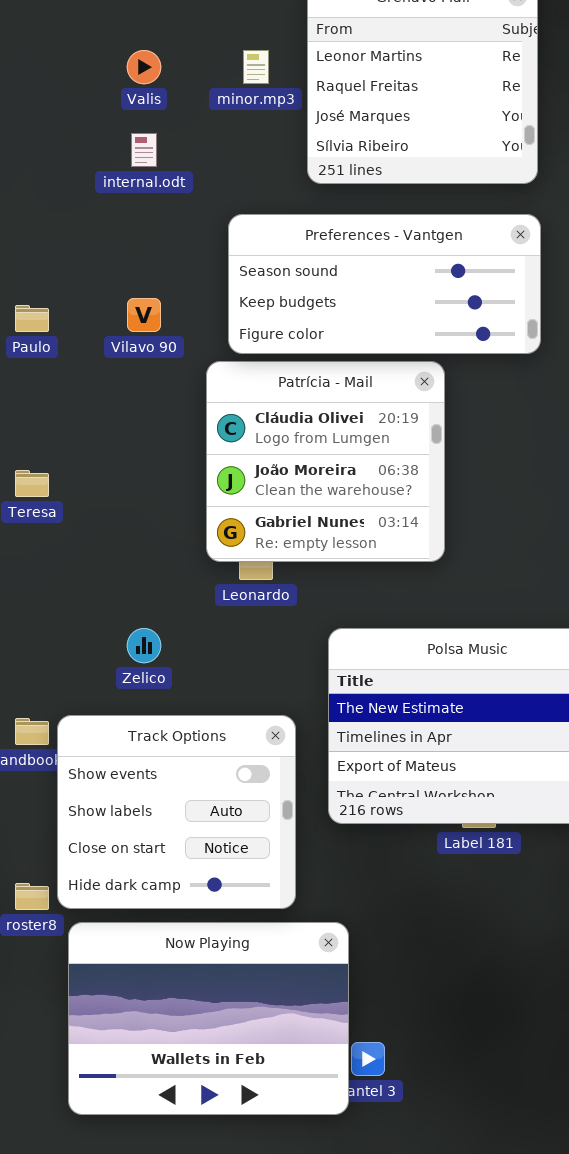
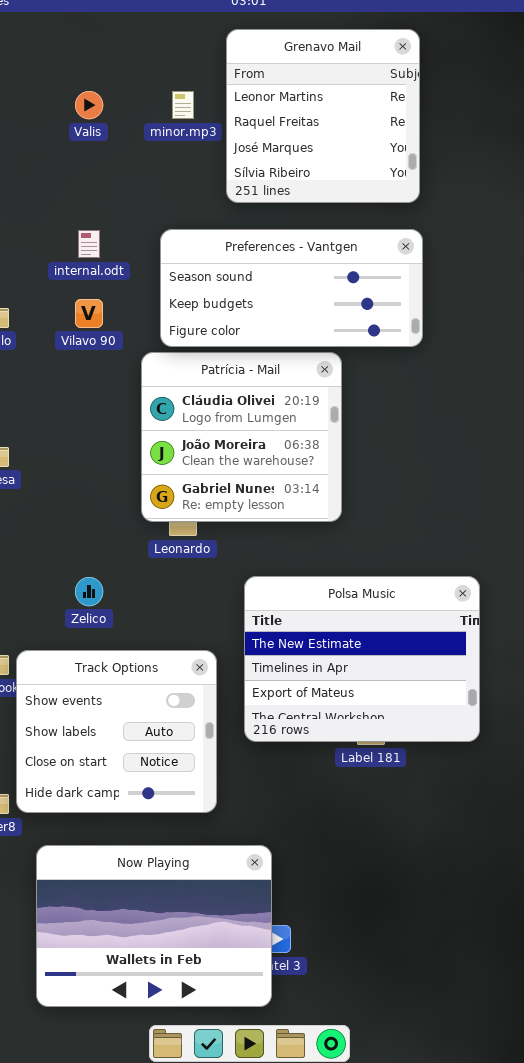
internal.odt: [131,133,157,167] -> [78,230,100,258], moved
Now Playing: [68,922,349,1115] -> [36,845,272,1007], moved

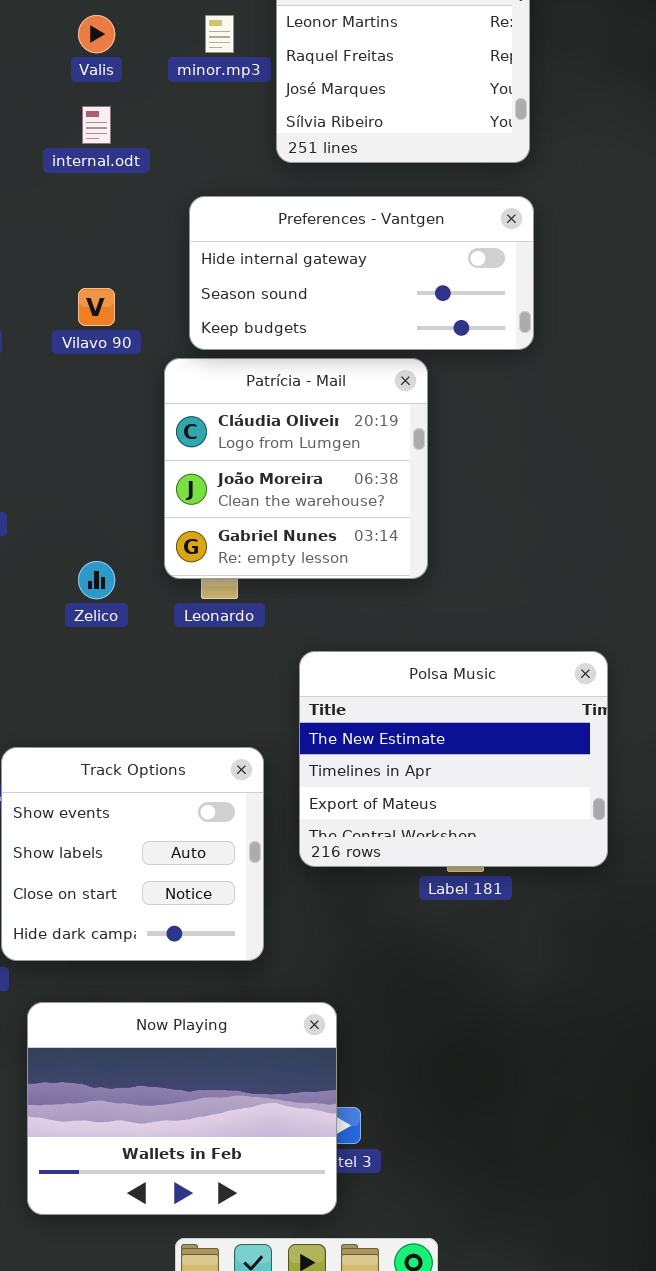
Preferences - Vantgen: [160,229,423,347] -> [189,196,534,350], scrolled up 1 row
internal.odt: [78,230,100,258] -> [82,106,111,144], moved
Zelico: [75,577,103,606] -> [78,561,115,599], moved

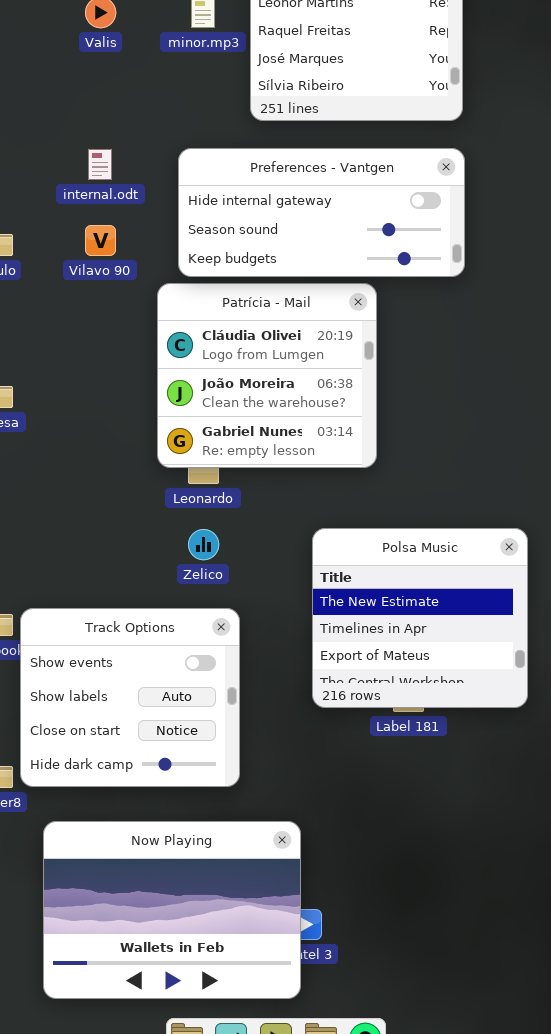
internal.odt: [82,106,111,144] -> [88,149,112,180], moved
Zelico: [78,561,115,599] -> [188,529,219,560], moved
Polsa Music: [299,651,608,867] -> [312,528,528,708], resized

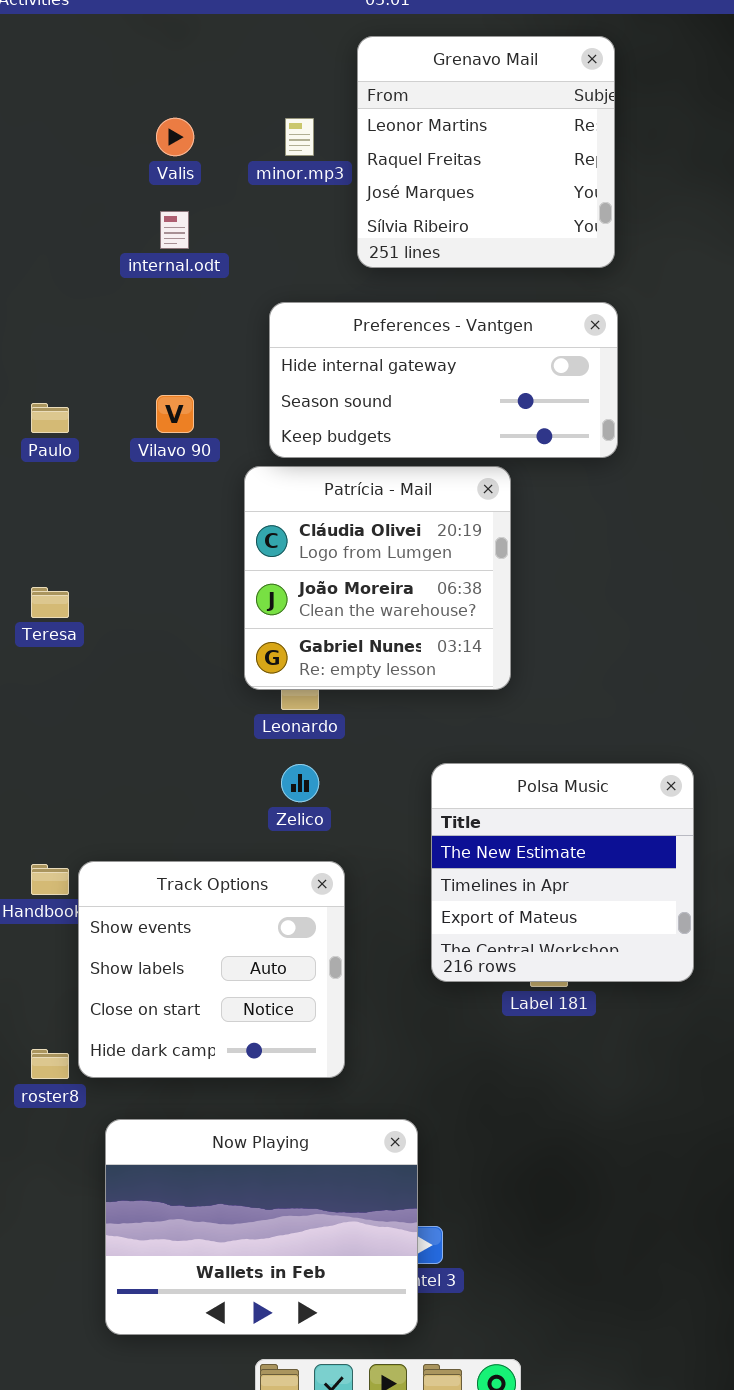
internal.odt: [88,149,112,180] -> [160,211,189,249], moved

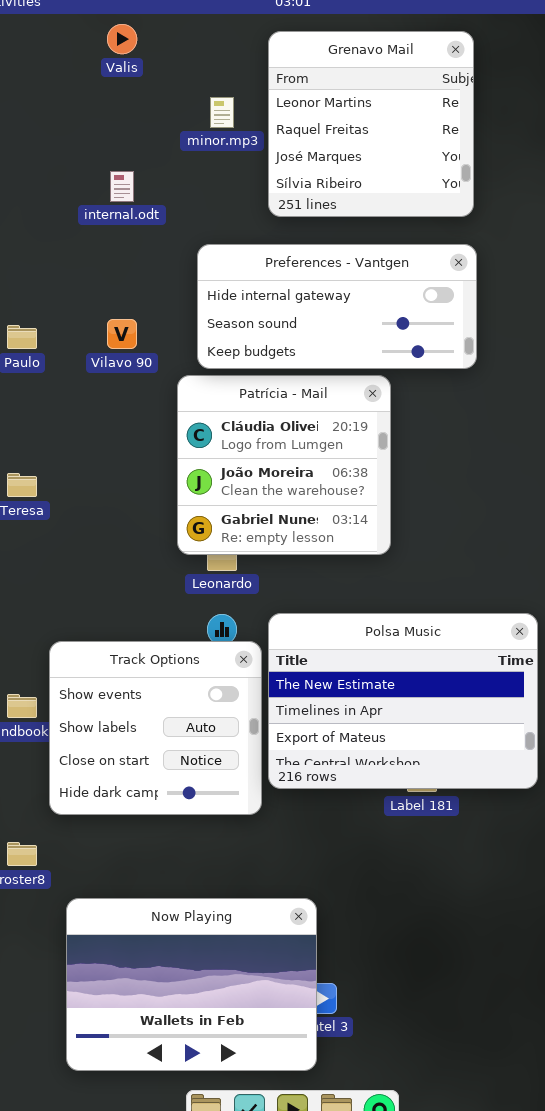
Valis: [156,118,194,156] -> [107,24,137,54], moved
Polsa Music: [431,763,694,982] -> [268,613,538,789], resized
Track Options: [78,861,345,1078] -> [49,641,262,815], moved

